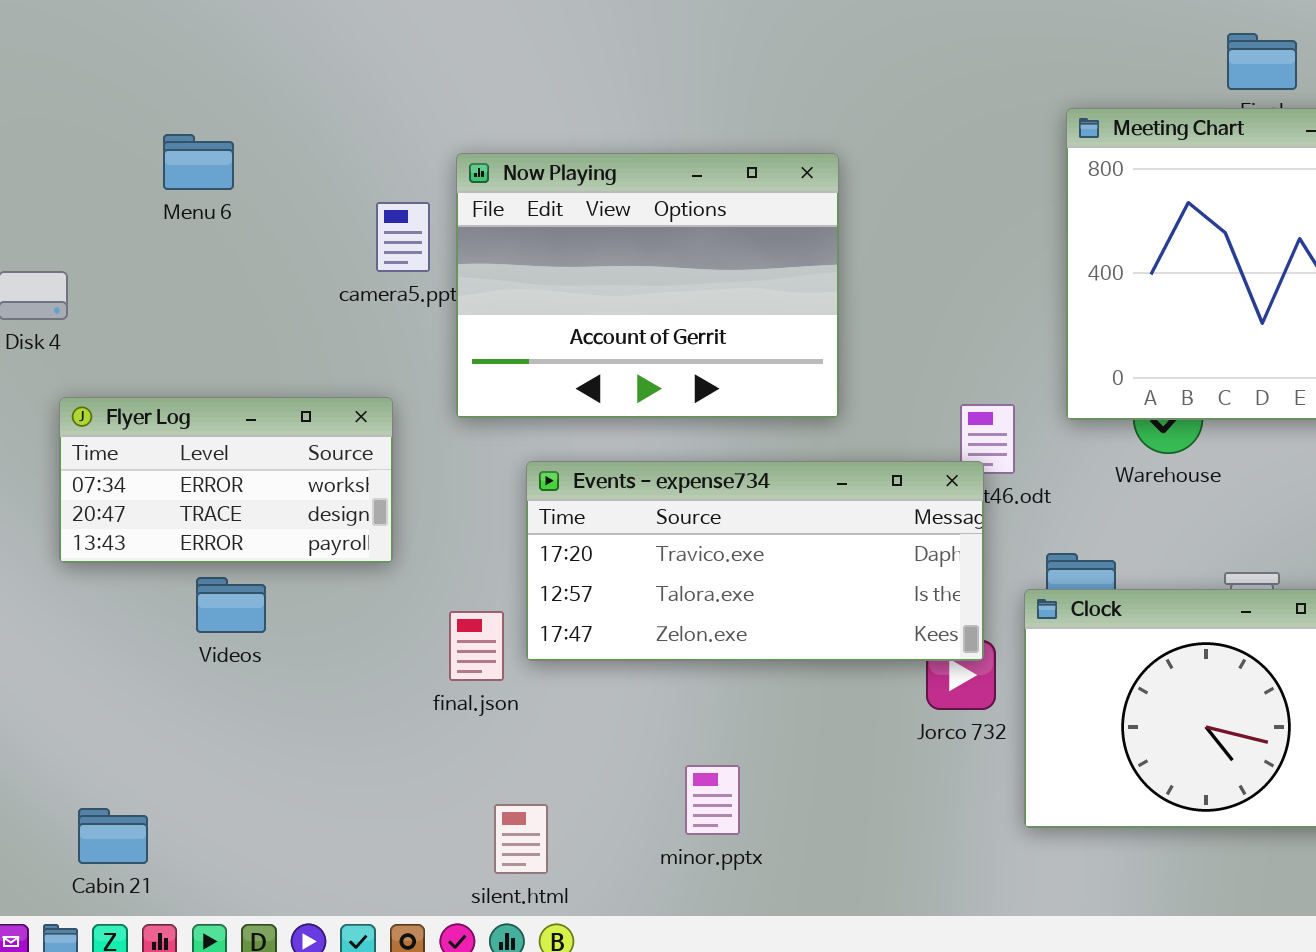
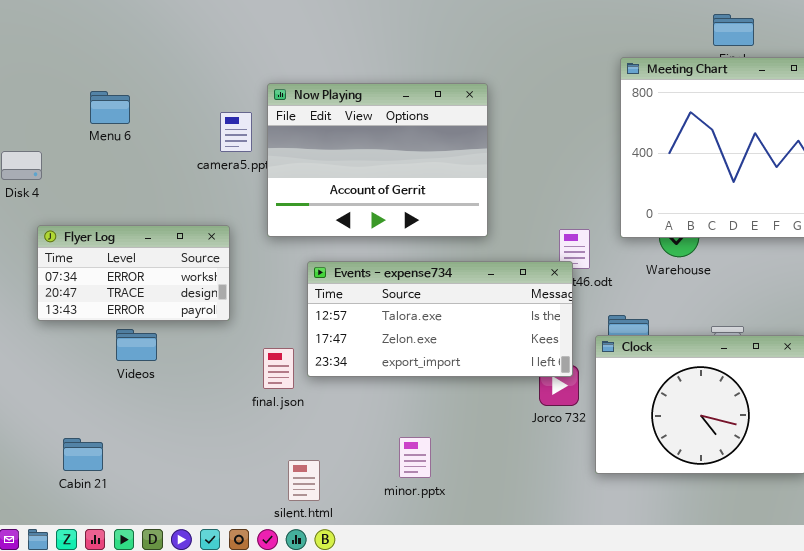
Menu 6: [163,134,234,190] -> [90,91,130,124], moved
Events - expense734: [526,461,984,661] -> [307,261,573,377], scrolled down 1 row
Cabin 21: [78,808,148,864] -> [63,438,103,471], moved

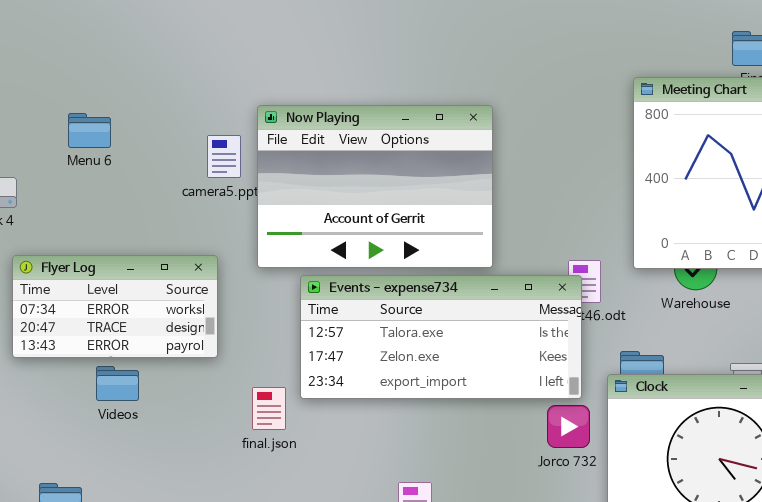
Events - expense734: [307,261,573,377] -> [300,275,582,399], moved

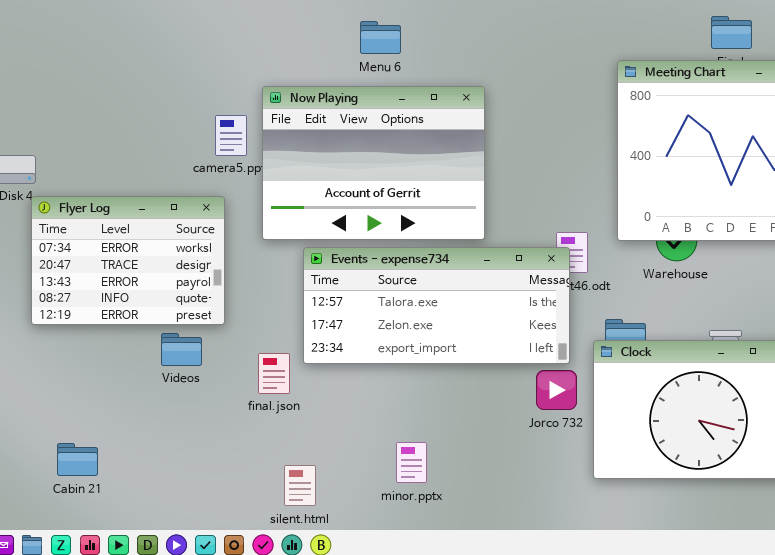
Menu 6: [68,113,111,148] -> [360,21,401,54], moved
Flyer Log: [12,255,218,358] -> [31,196,225,325], resized
Videos: [96,366,139,401] -> [161,333,202,366], moved

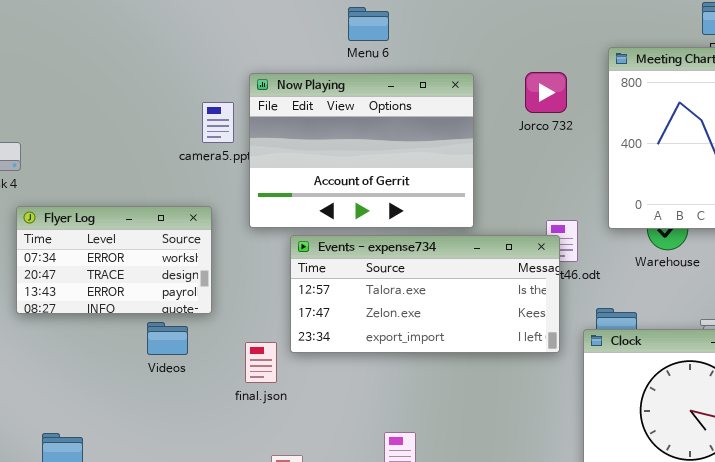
Flyer Log: [31,196,225,325] -> [16,206,212,314], resized
Jorco 732: [536,370,577,410] -> [525,72,567,113], moved

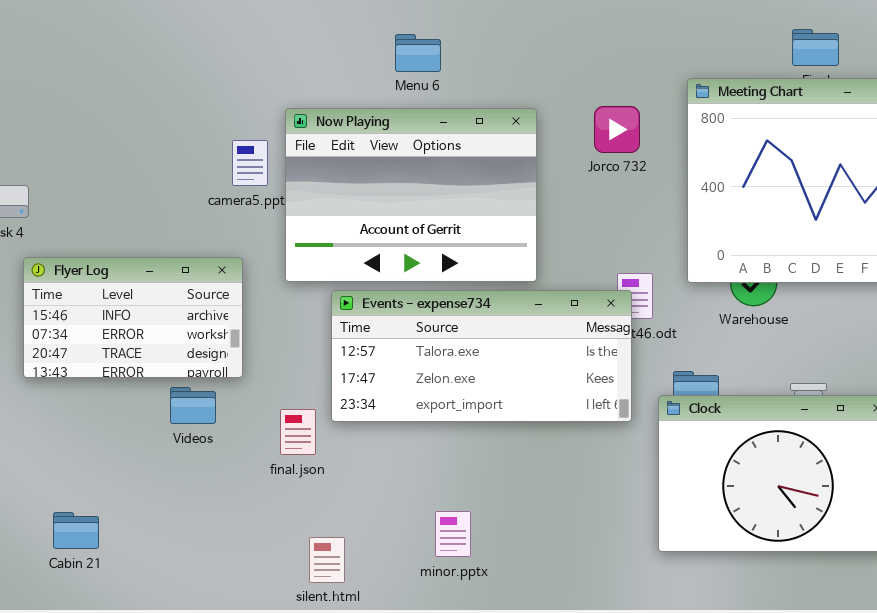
Flyer Log: [16,206,212,314] -> [23,257,243,378], scrolled up 1 row

